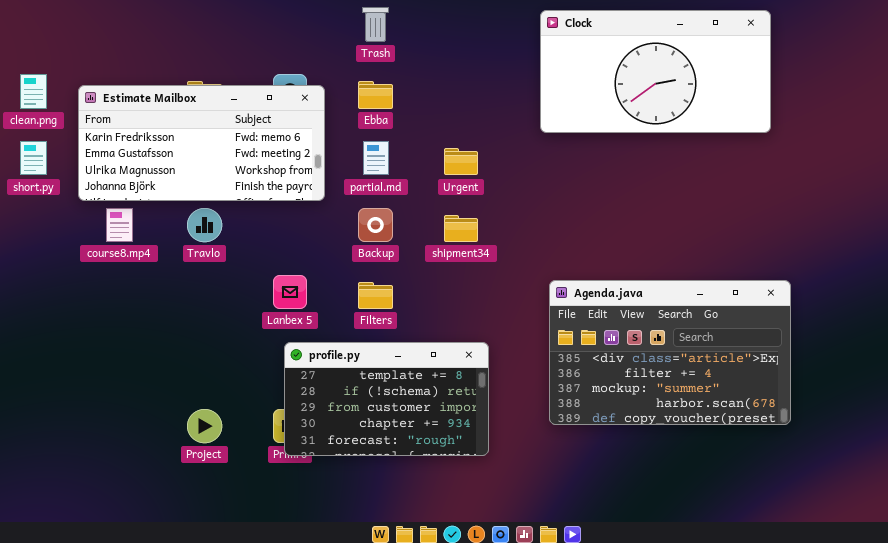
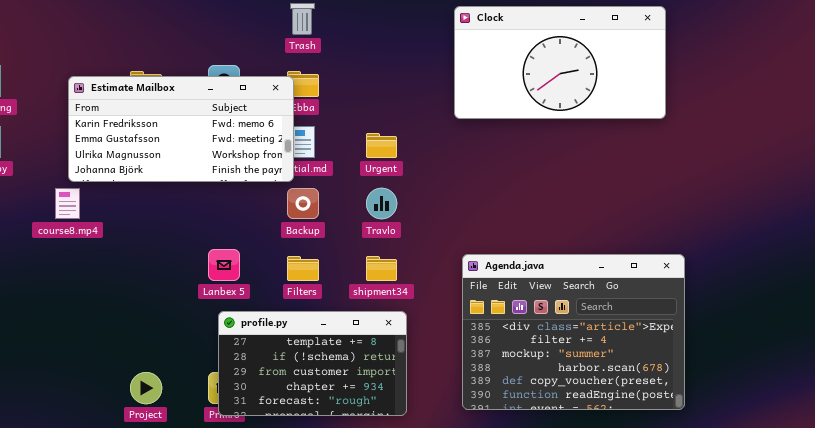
Estimate Mailbox: [78,85,325,201] -> [68,76,294,182], moved
Travlo: [187,208,222,242] -> [366,188,397,219], moved
shipment34: [444,215,478,242] -> [366,256,397,281], moved
Agenda.java: [549,280,791,425] -> [462,254,685,410], resized

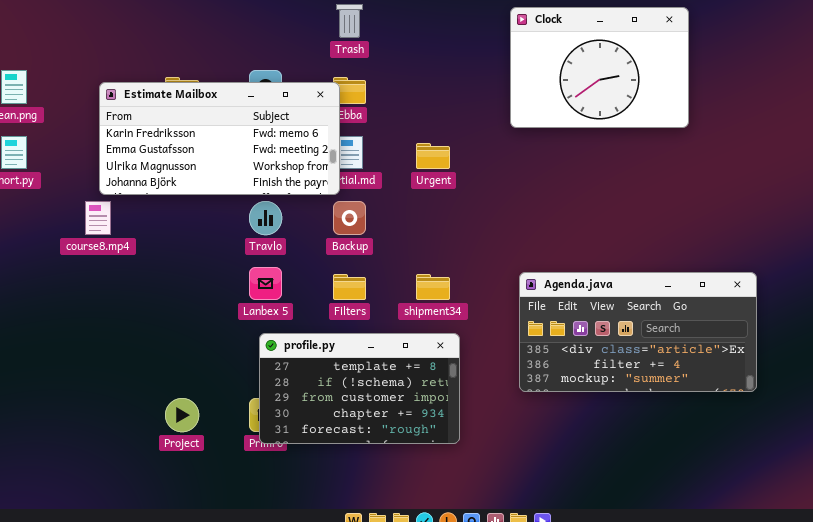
Clock: [454,6,666,119] -> [510,7,689,128], resized
Travlo: [366,188,397,219] -> [249,201,282,235], moved
Agenda.java: [462,254,685,410] -> [519,272,757,392], resized

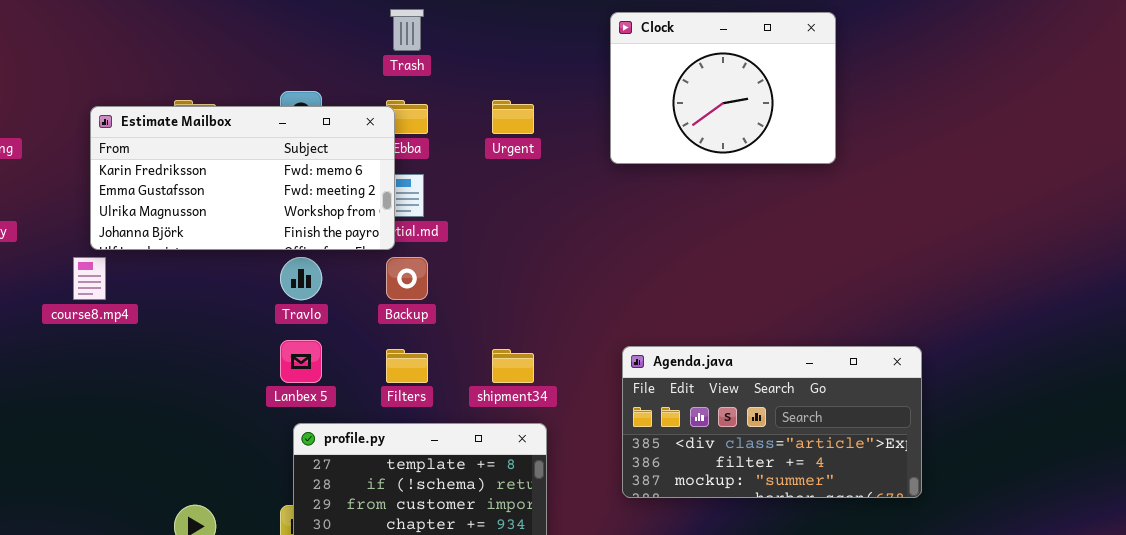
Urgent: [416,143,450,169] -> [492,100,534,134], moved

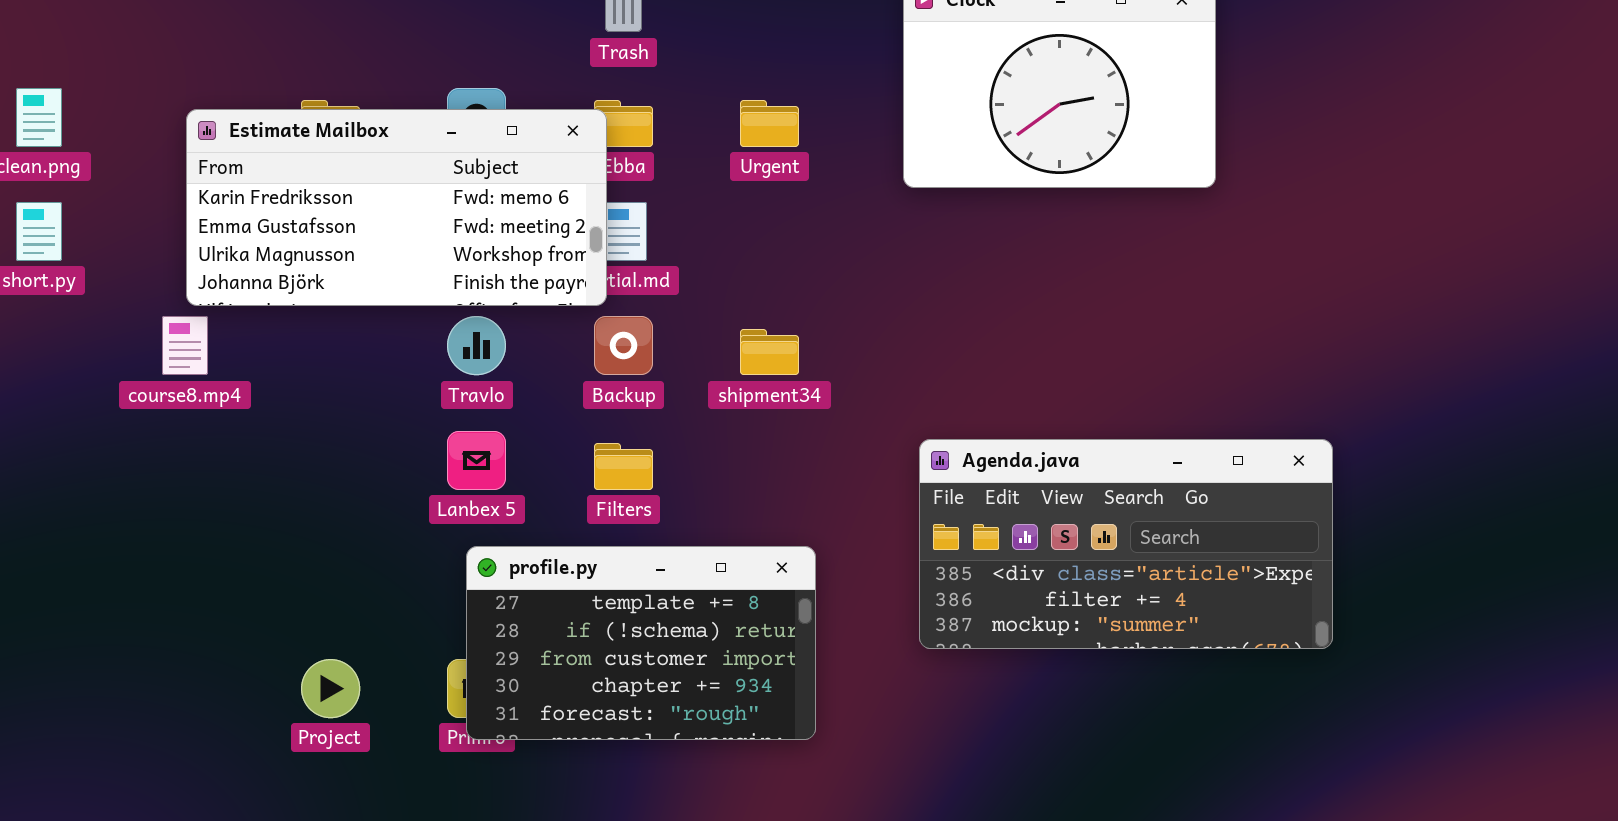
shipment34: [492,349,534,383] -> [740,329,799,375], moved

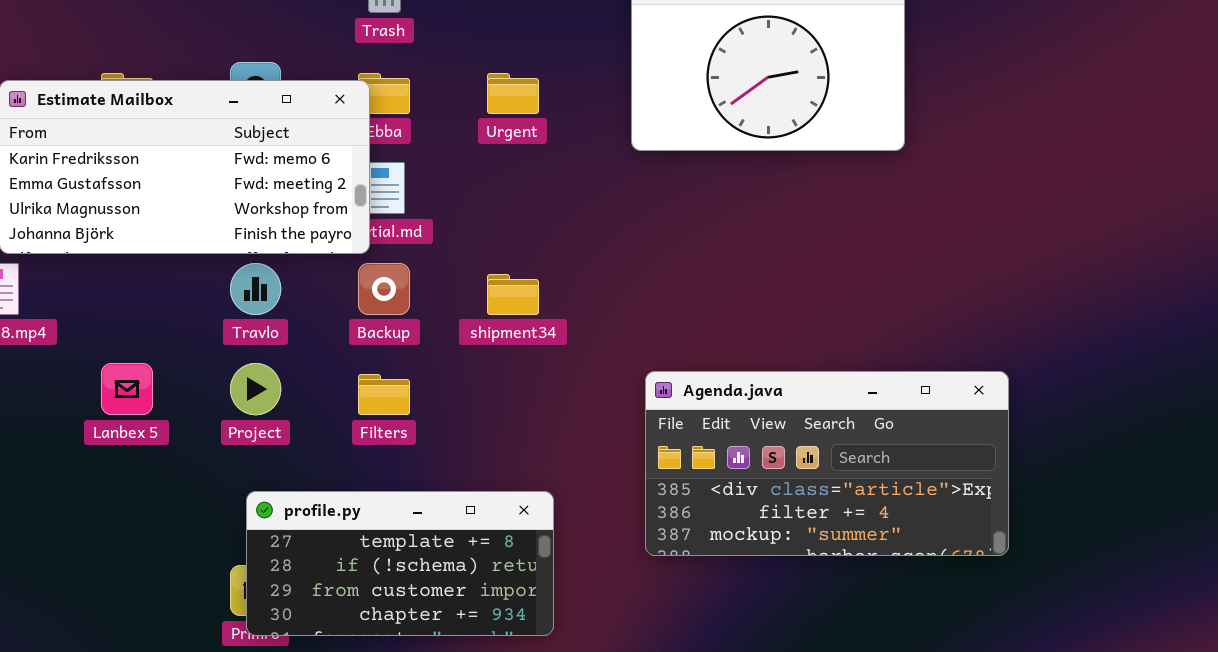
Lanbex 5: [447,431,506,490] -> [101,363,153,415], moved
profile.py: [466,546,816,740] -> [246,491,554,636], resized
Project: [301,659,360,718] -> [230,363,281,415], moved

